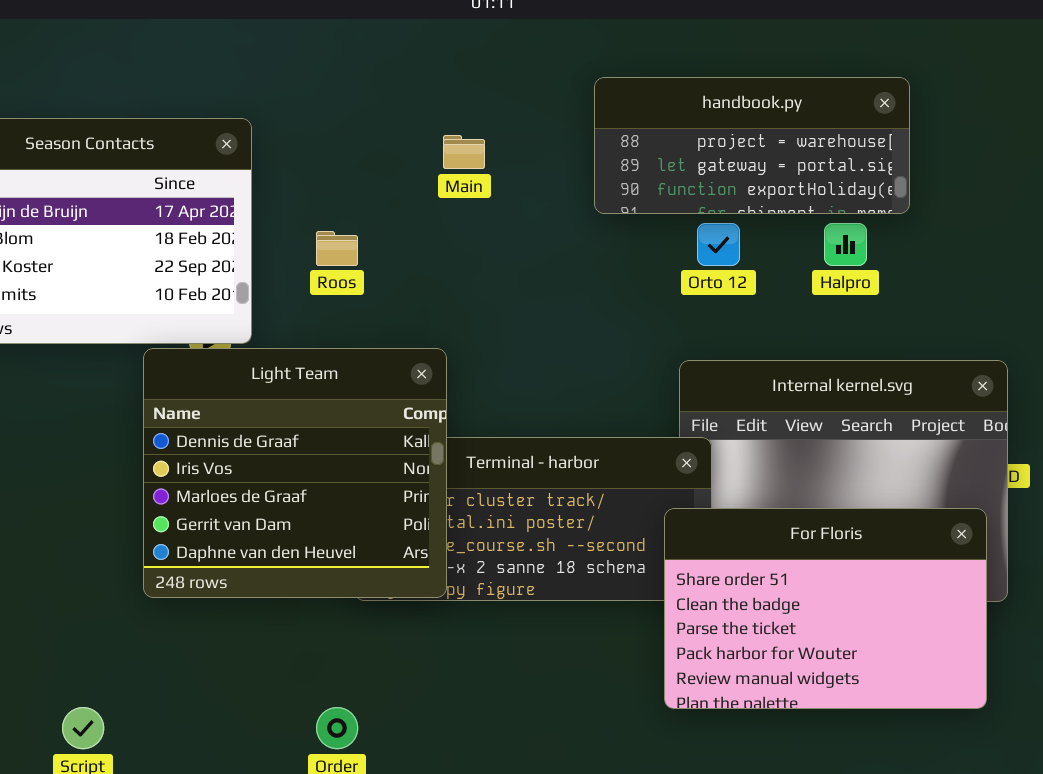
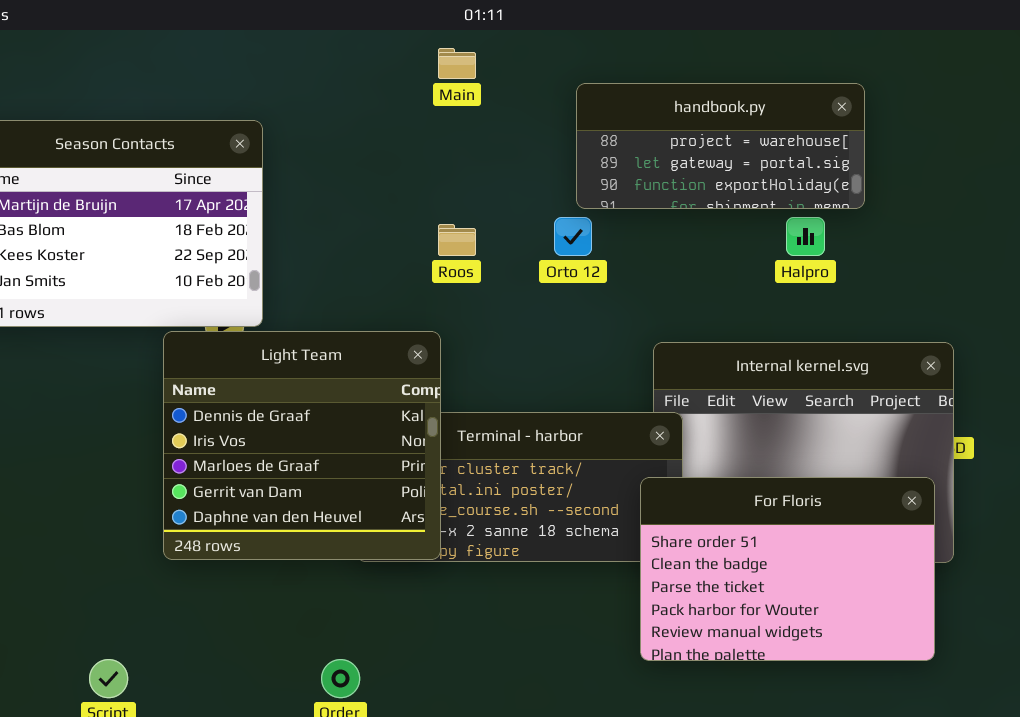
Main: [443,135,485,169] -> [438,48,476,79], moved
Orto 12: [697,223,740,266] -> [554,217,592,256], moved
Roos: [316,231,358,266] -> [438,224,476,256], moved

